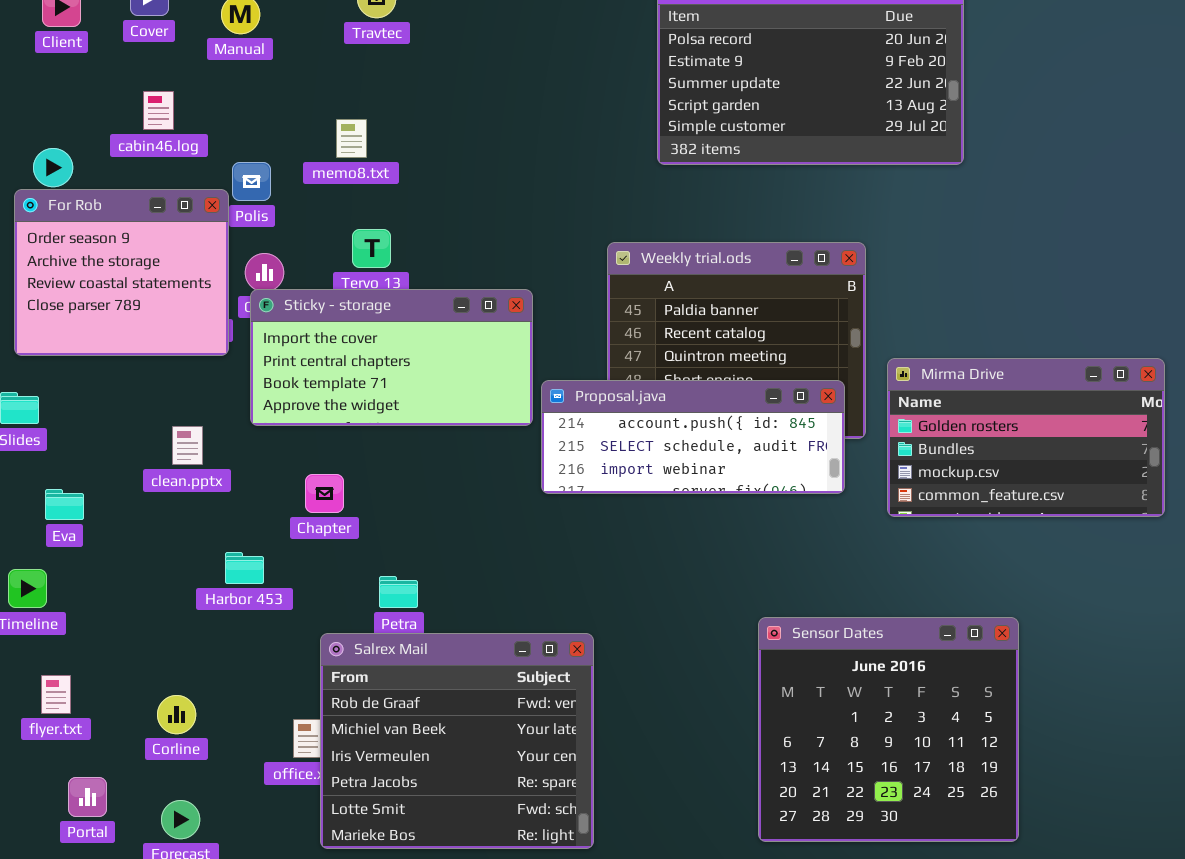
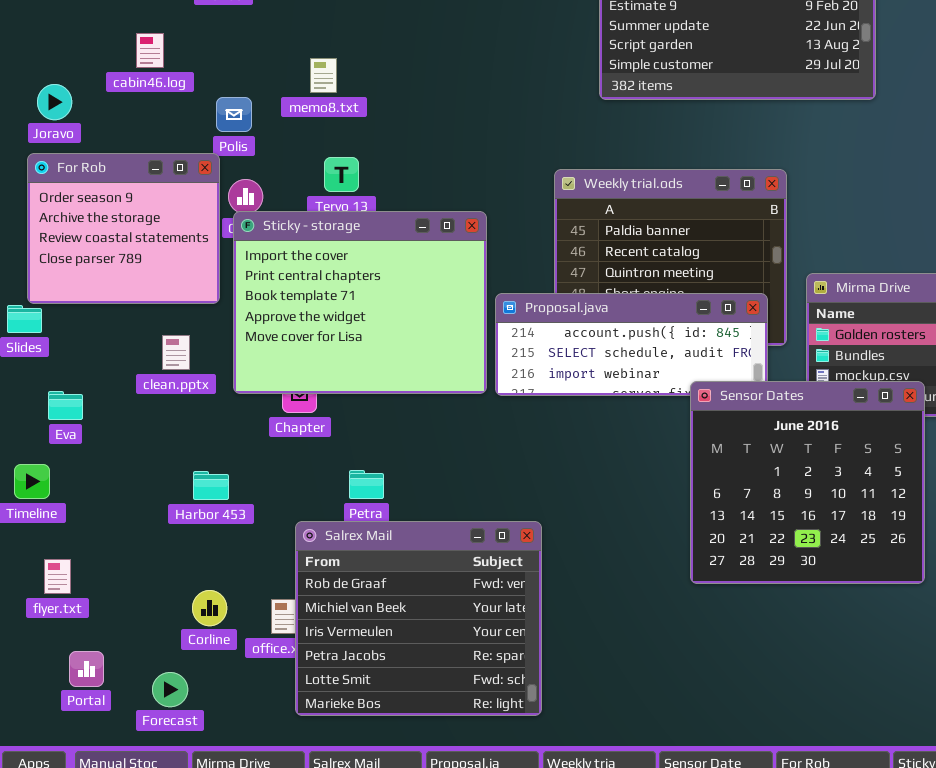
For Rob: [14,189,229,356] -> [27,153,220,304], moved
Sticky - storage: [250,289,533,426] -> [233,211,487,394], resized
Harbor 453: [225,552,264,584] -> [193,471,229,500], moved
Sensor Dates: [758,617,1019,842] -> [690,381,925,584], moved
Corline: [157,695,196,734] -> [192,590,227,626], moved

